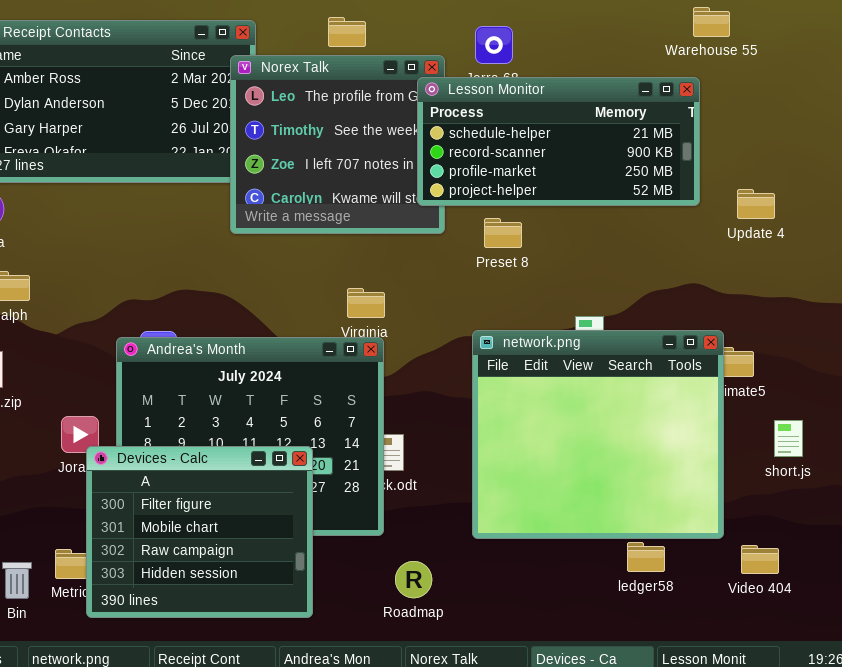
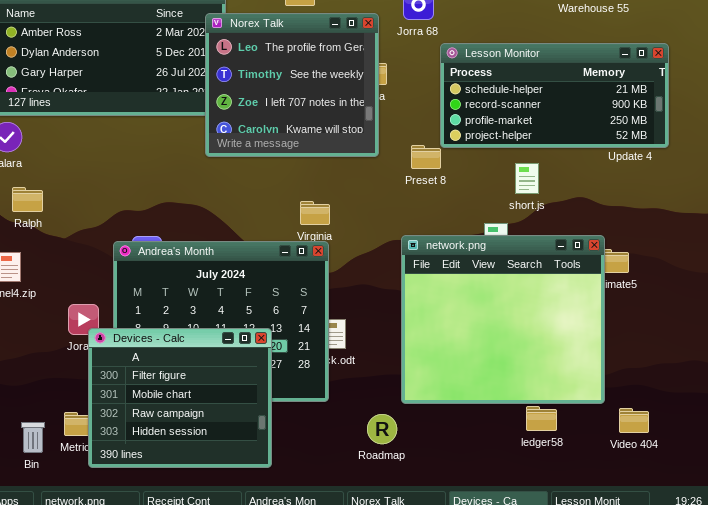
Lesson Monitor: [417,77,700,206] -> [440,43,669,148], moved
short.js: [774,420,803,457] -> [515,163,539,194], moved
Roadmap: [395,561,432,598] -> [367,414,397,444], moved

